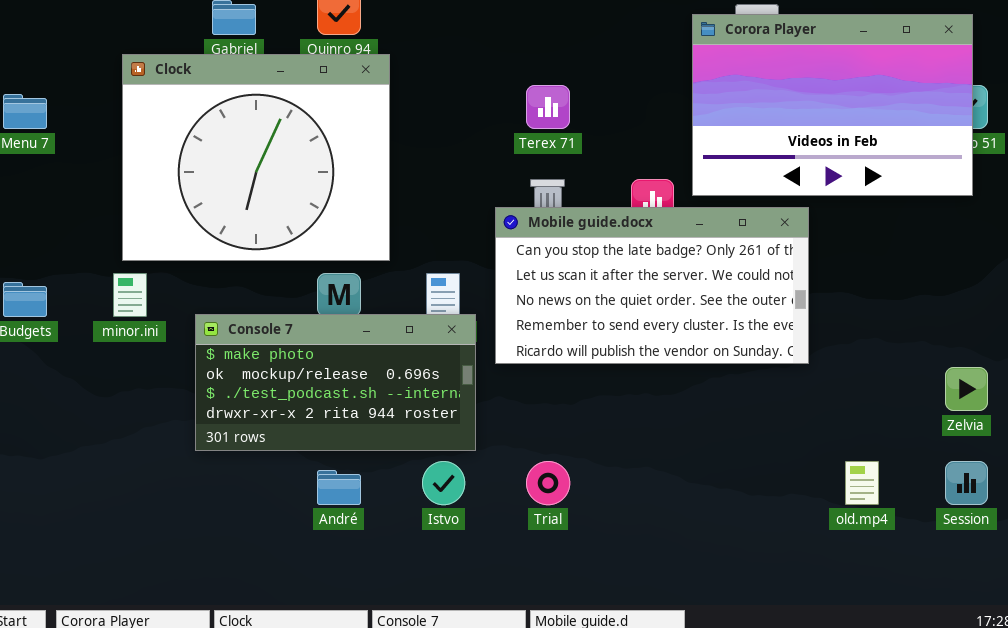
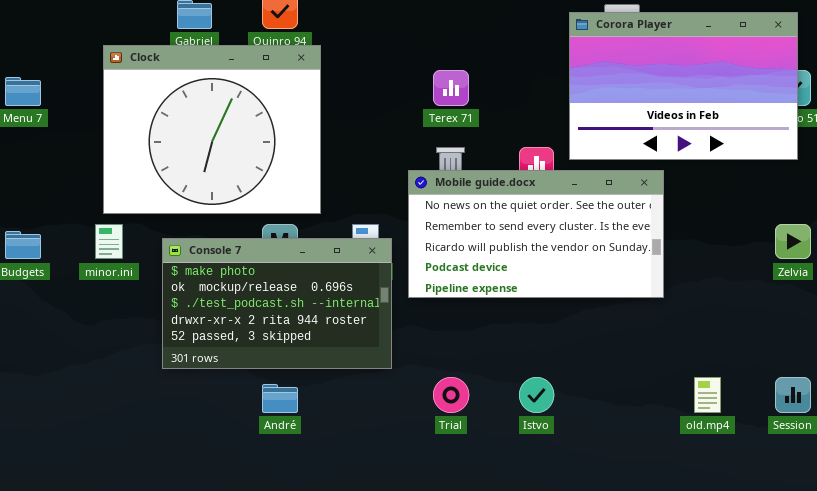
Mobile guide.docx: [495,207,809,364] -> [408,170,664,298], scrolled down 2 rows
Console 7: [195,314,476,451] -> [162,238,392,369], resized
Zelvia: [945,367,988,411] -> [775,224,811,259], moved
Istvo: [422,461,465,505] -> [519,377,554,413], moved

